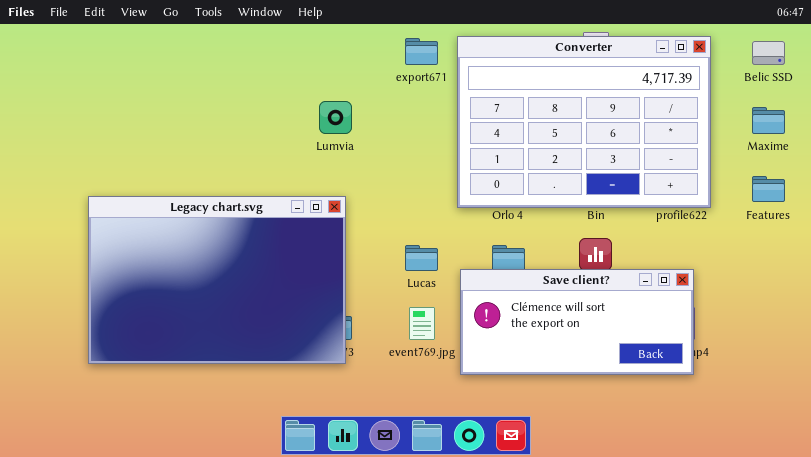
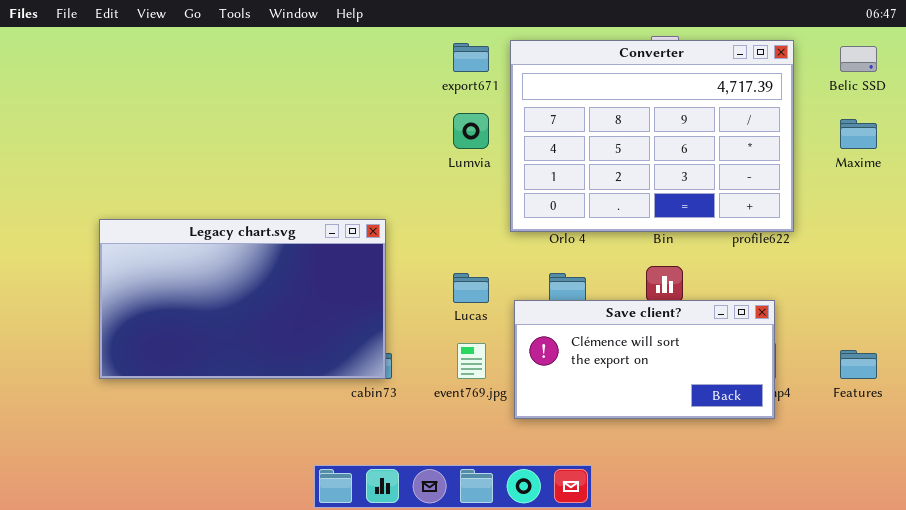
Lumvia: [319,101,352,134] -> [453,113,489,149], moved
Features: [752,176,785,202] -> [840,350,877,379], moved
Legacy chart.svg: [88,196,346,364] -> [99,219,386,379], resized

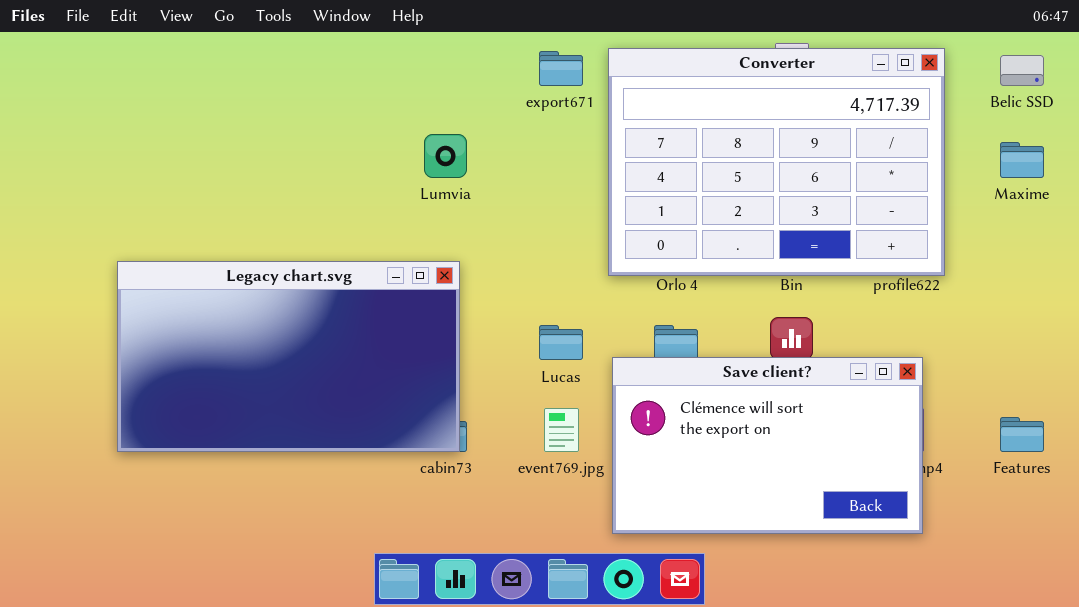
Lumvia: [453,113,489,149] -> [424,134,467,178], moved
Save client?: [514,300,775,419] -> [612,357,923,534], resized

